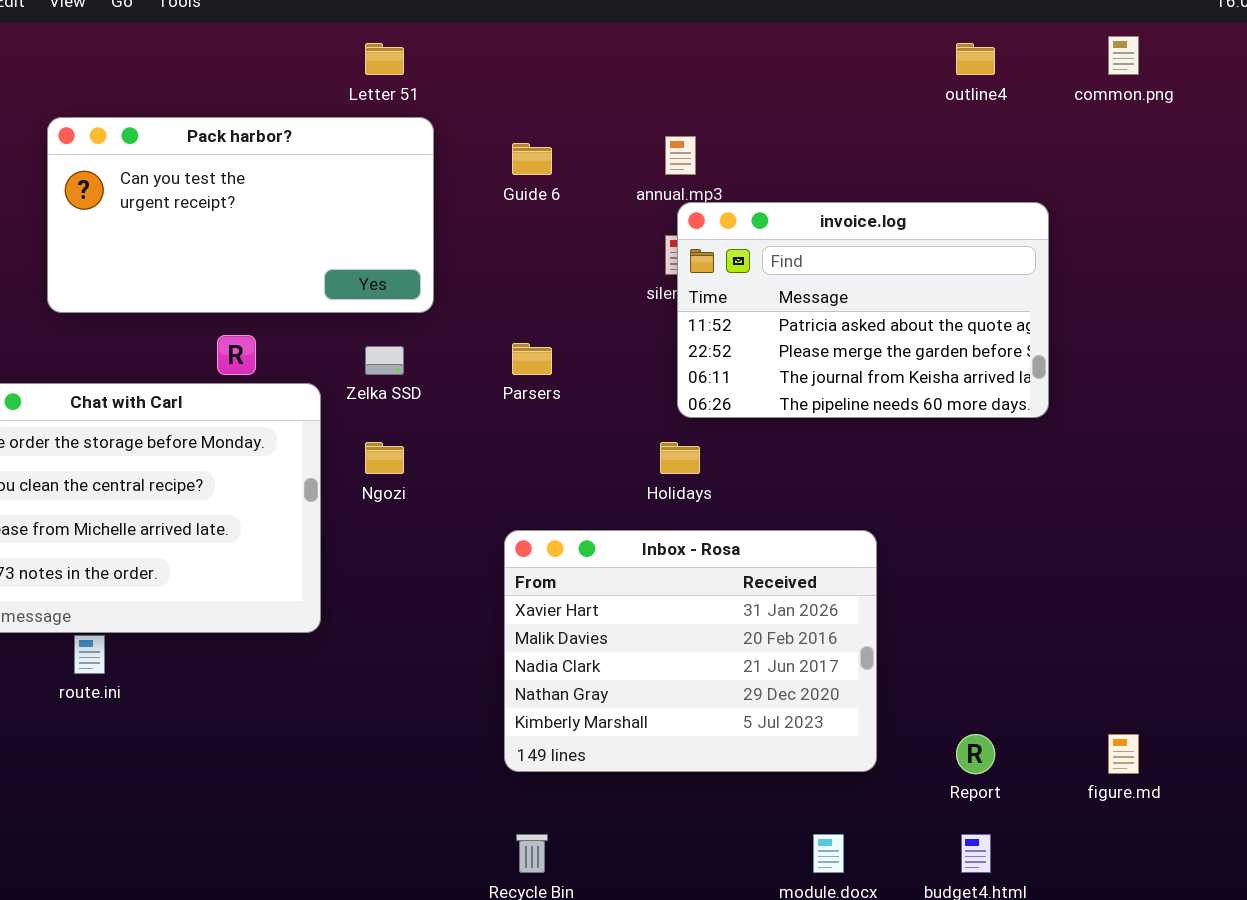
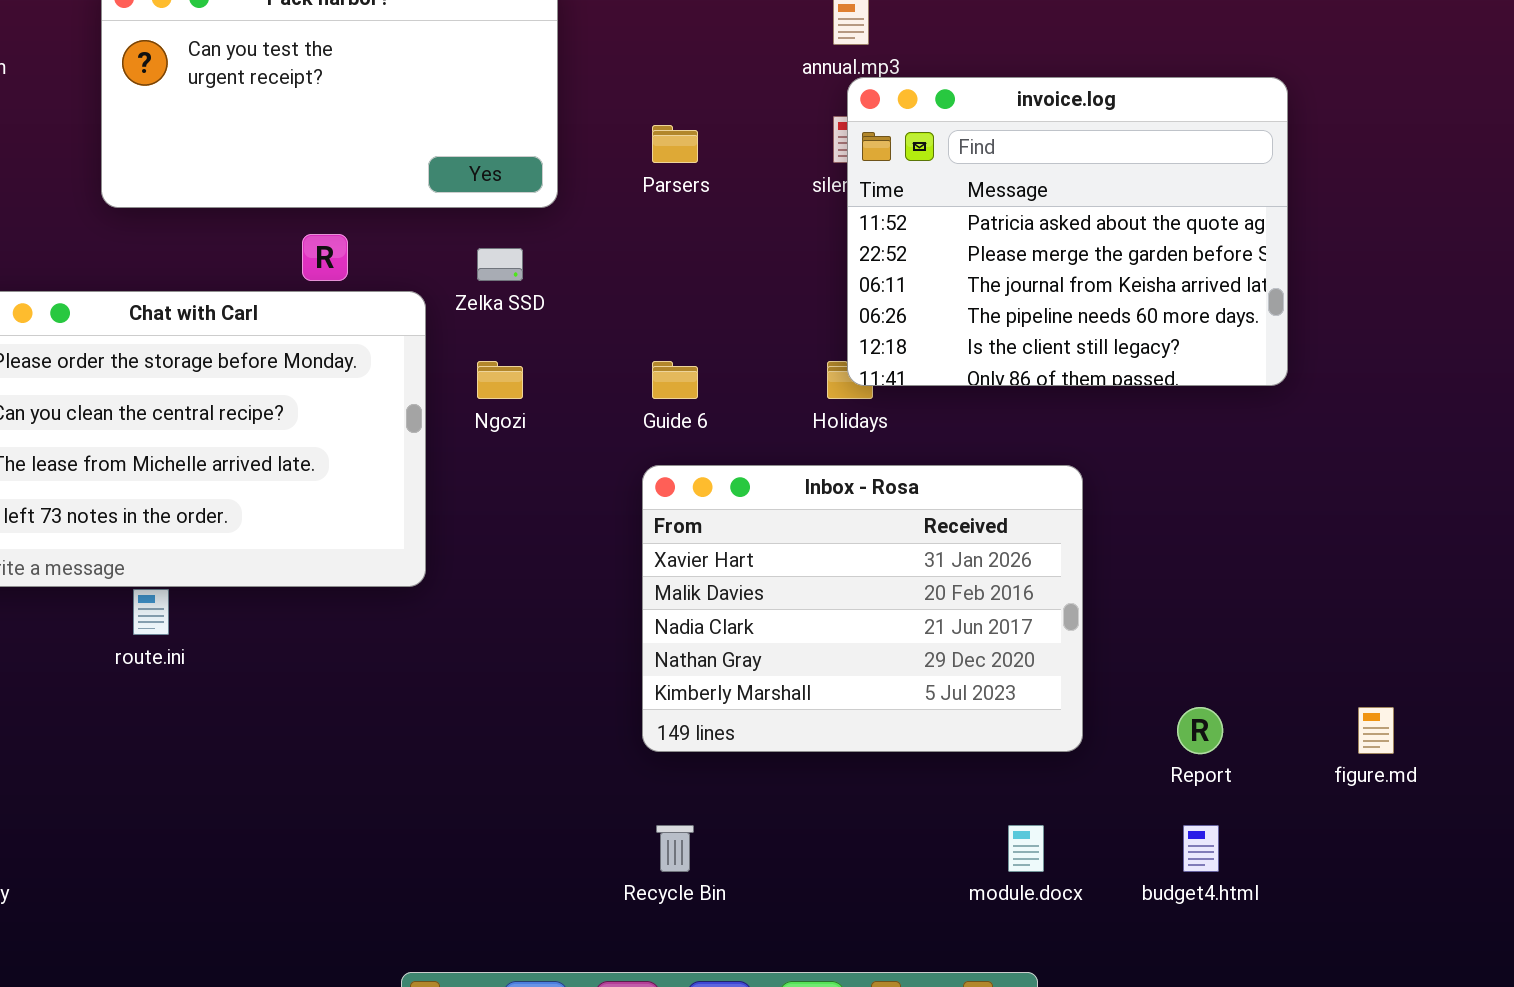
Guide 6: [512,143,552,175] -> [652,361,698,399], moved
invoice.log: [677,202,1049,418] -> [847,77,1288,386], resized
Parsers: [512,343,552,375] -> [652,125,698,163], moved

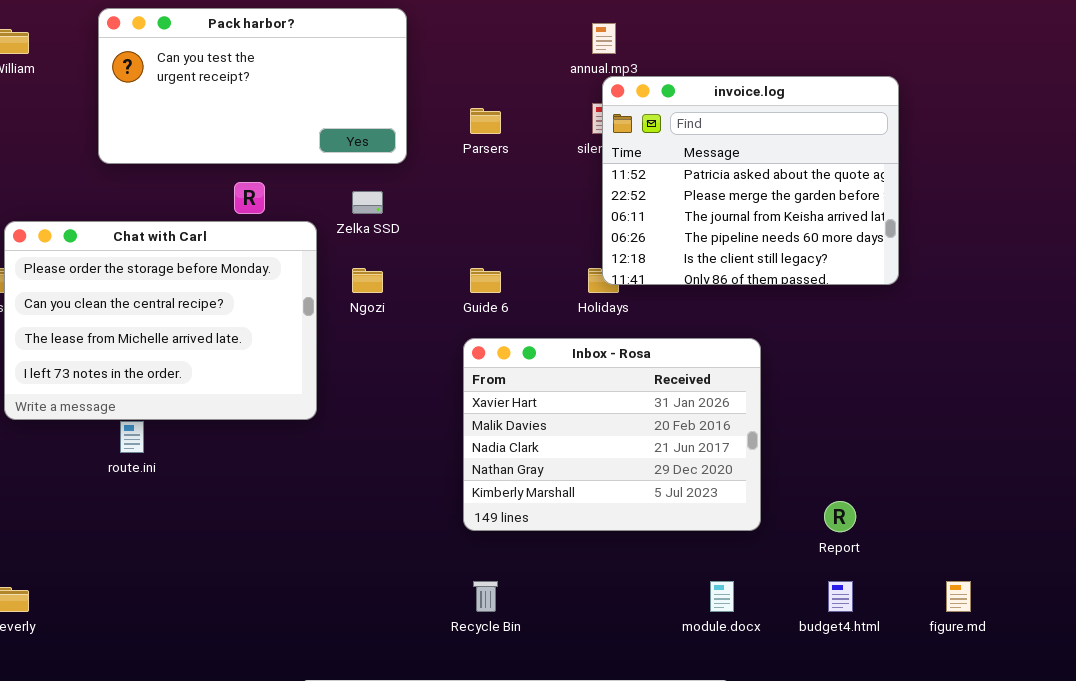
figure.md: [1358,707,1394,754] -> [946,581,971,612], moved

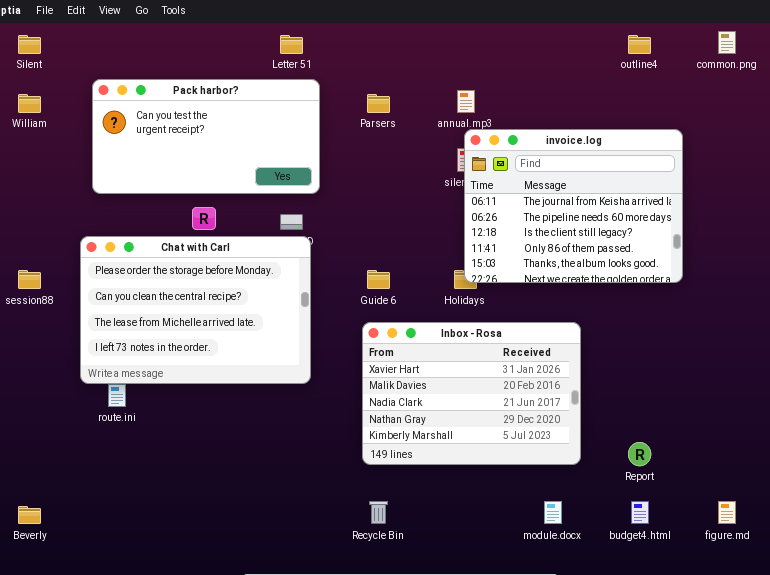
invoice.log: [602,76,899,285] -> [464,129,683,283], scrolled down 2 rows
Parsers: [470,108,501,134] -> [367,94,390,113], moved
Chat with Carl: [4,221,317,420] -> [80,236,311,384], moved

